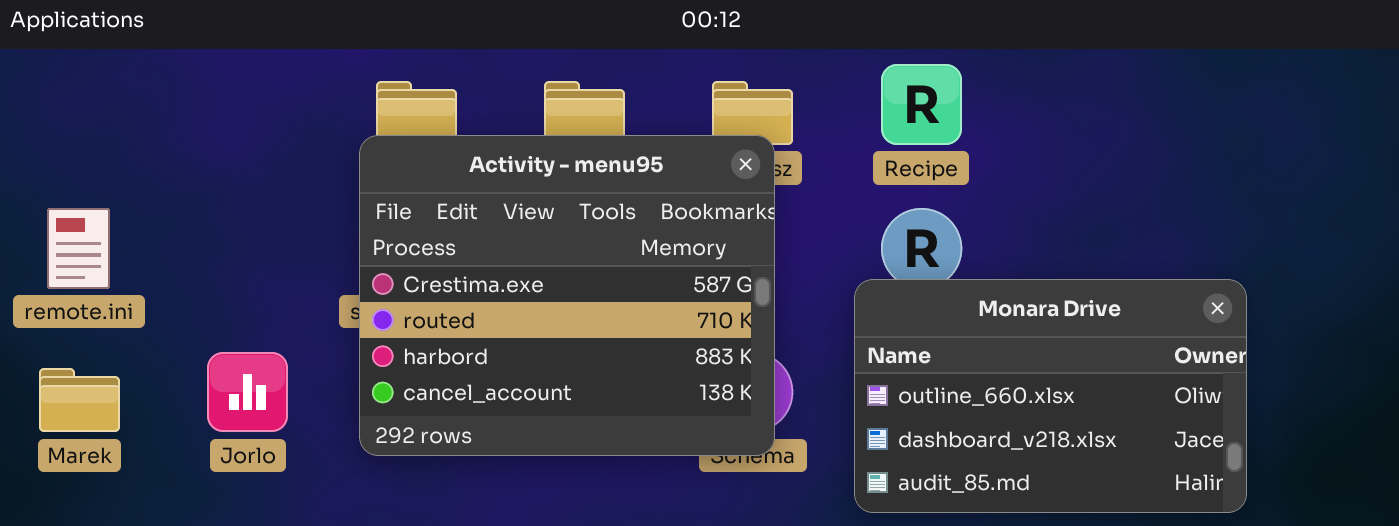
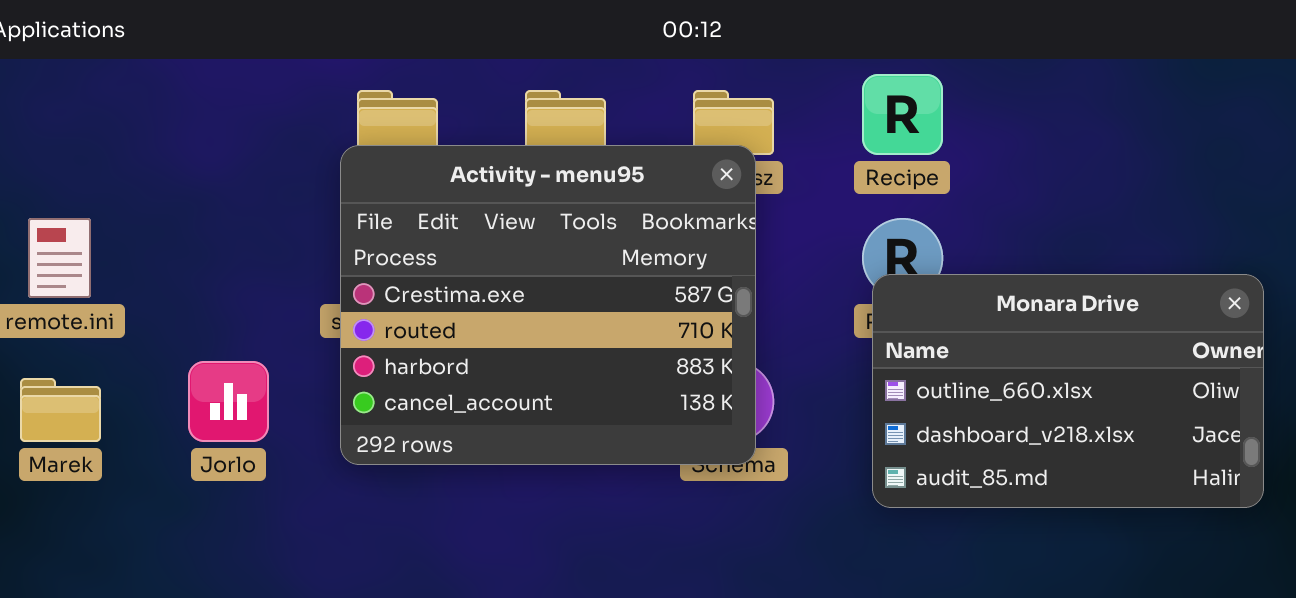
Monara Drive: [854,279,1247,513] -> [872,274,1264,508], moved

